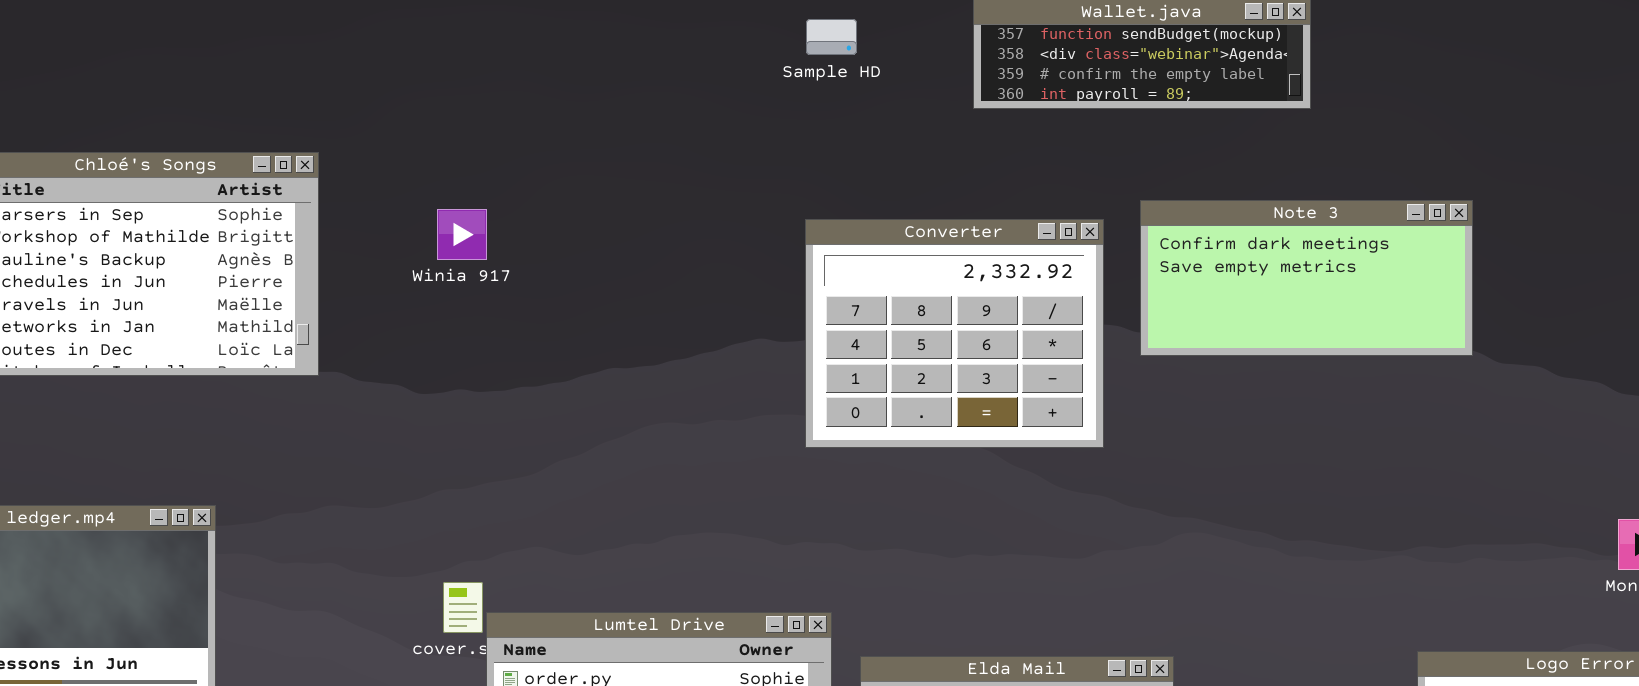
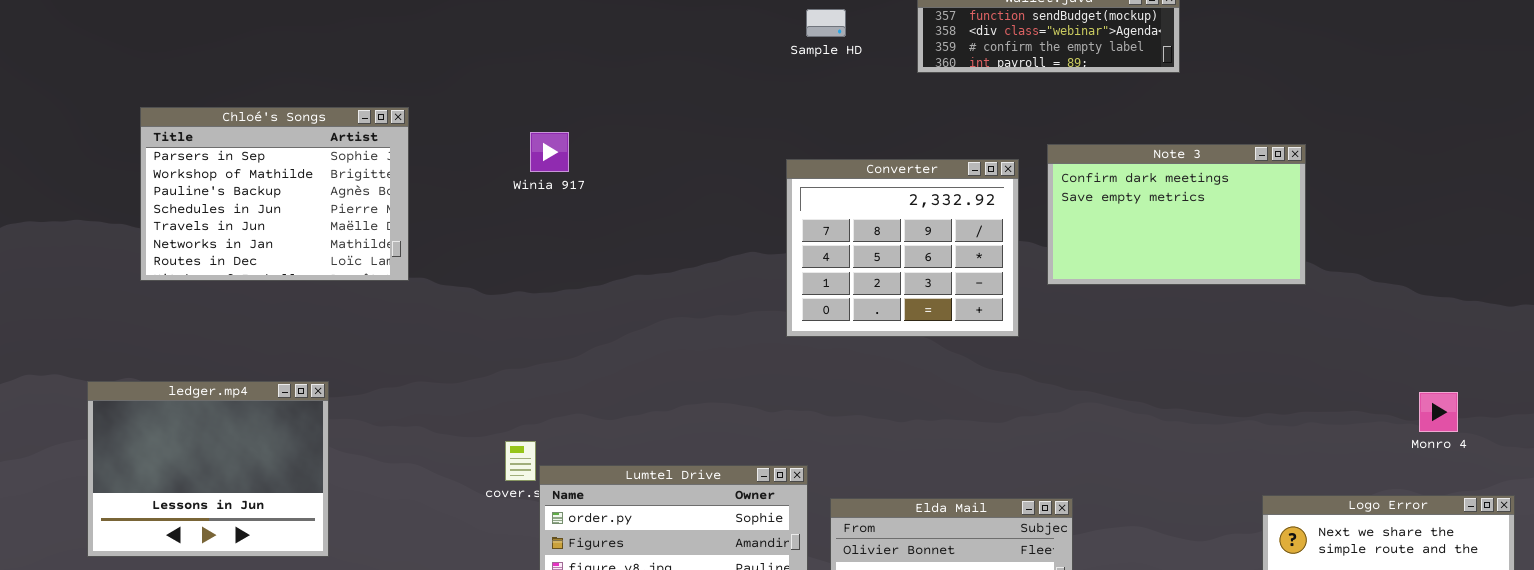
Sample HD: [806,19,857,55] -> [806,9,846,37], moved
Note 3: [1140,200,1473,356] -> [1047,144,1306,285], resized
Winia 917: [437,209,487,260] -> [530,132,569,172], moved

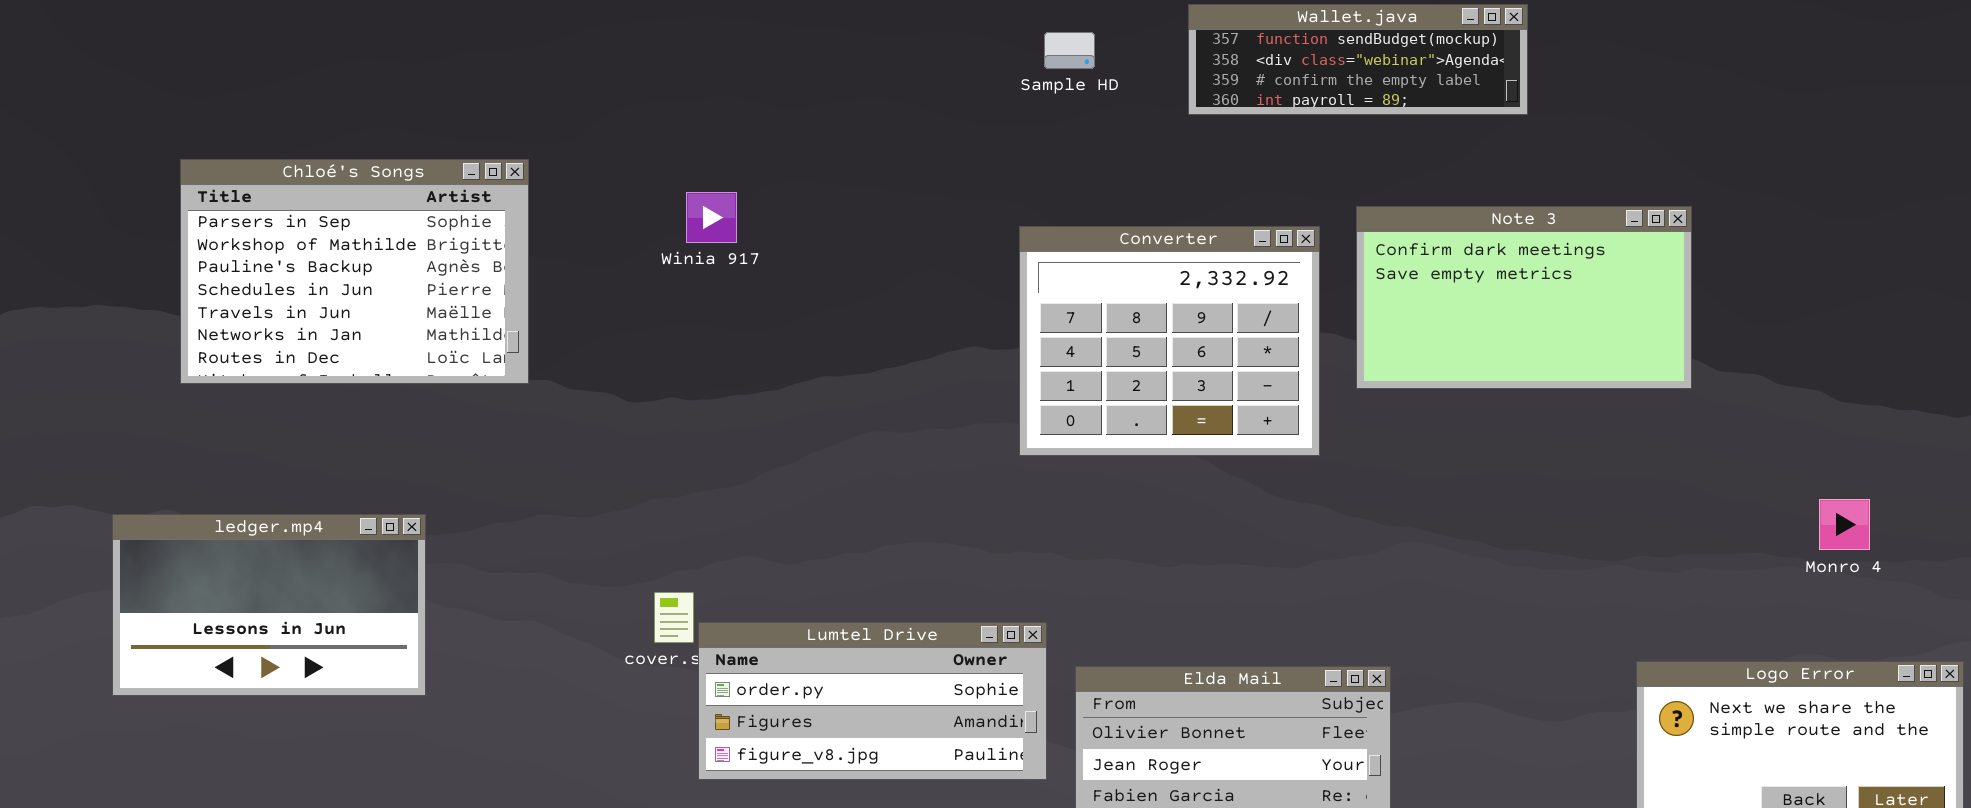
ledger.mp4: [87,381,329,557] -> [112,514,426,696], resized
Monro 4: [1419,392,1458,432] -> [1819,499,1870,550], moved

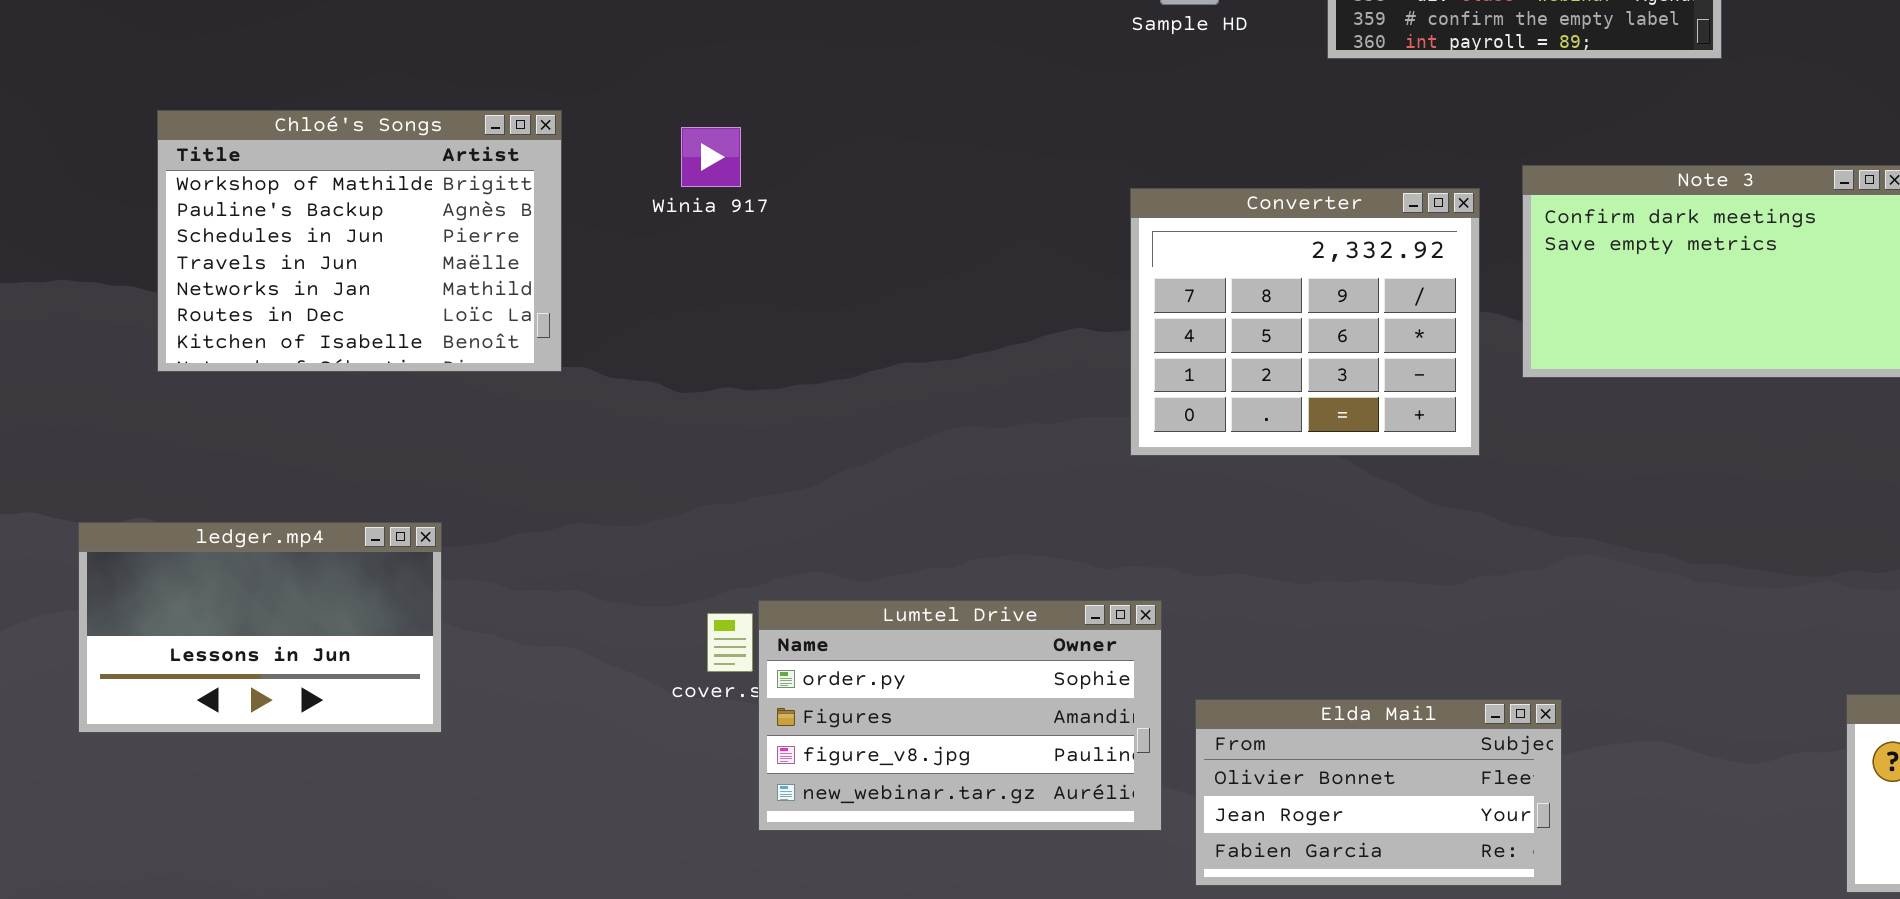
Chloé's Songs: [180,159,529,384] -> [157,110,562,372], scrolled down 1 row
Winia 917: [686,192,737,243] -> [681,127,741,187], moved
Lumtel Drive: [698,622,1047,780] -> [758,600,1162,831], resized

